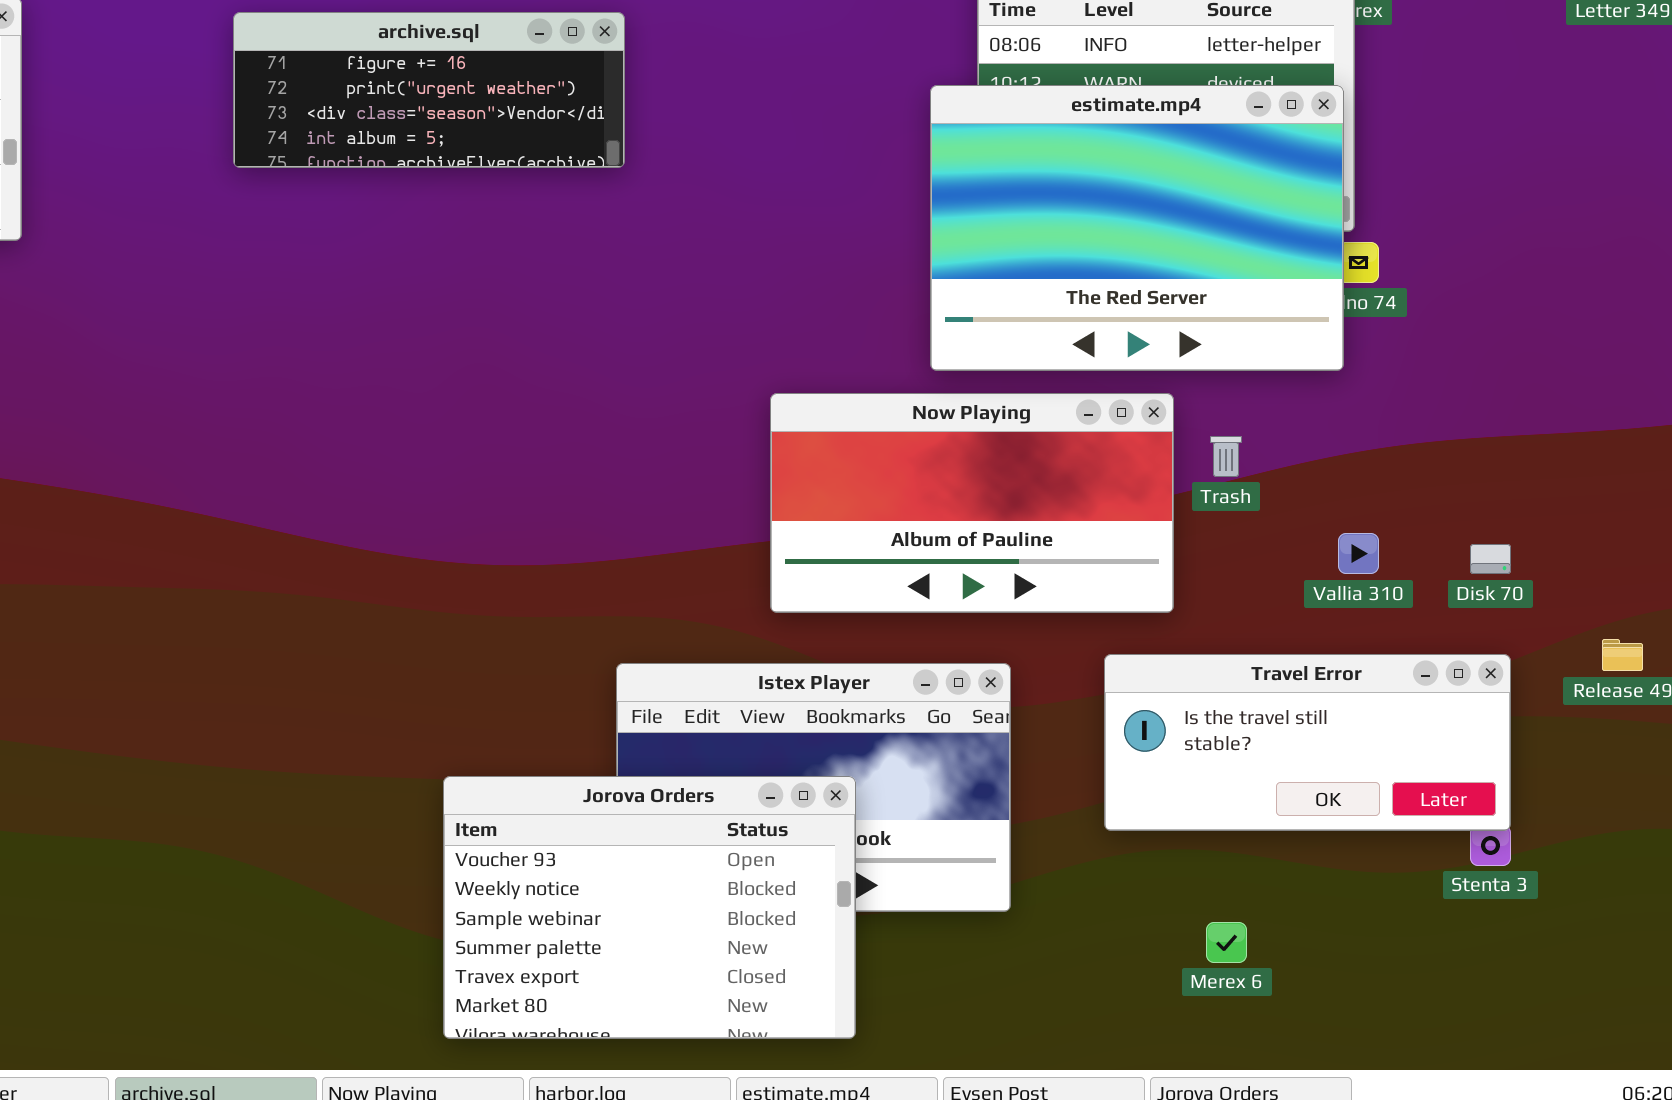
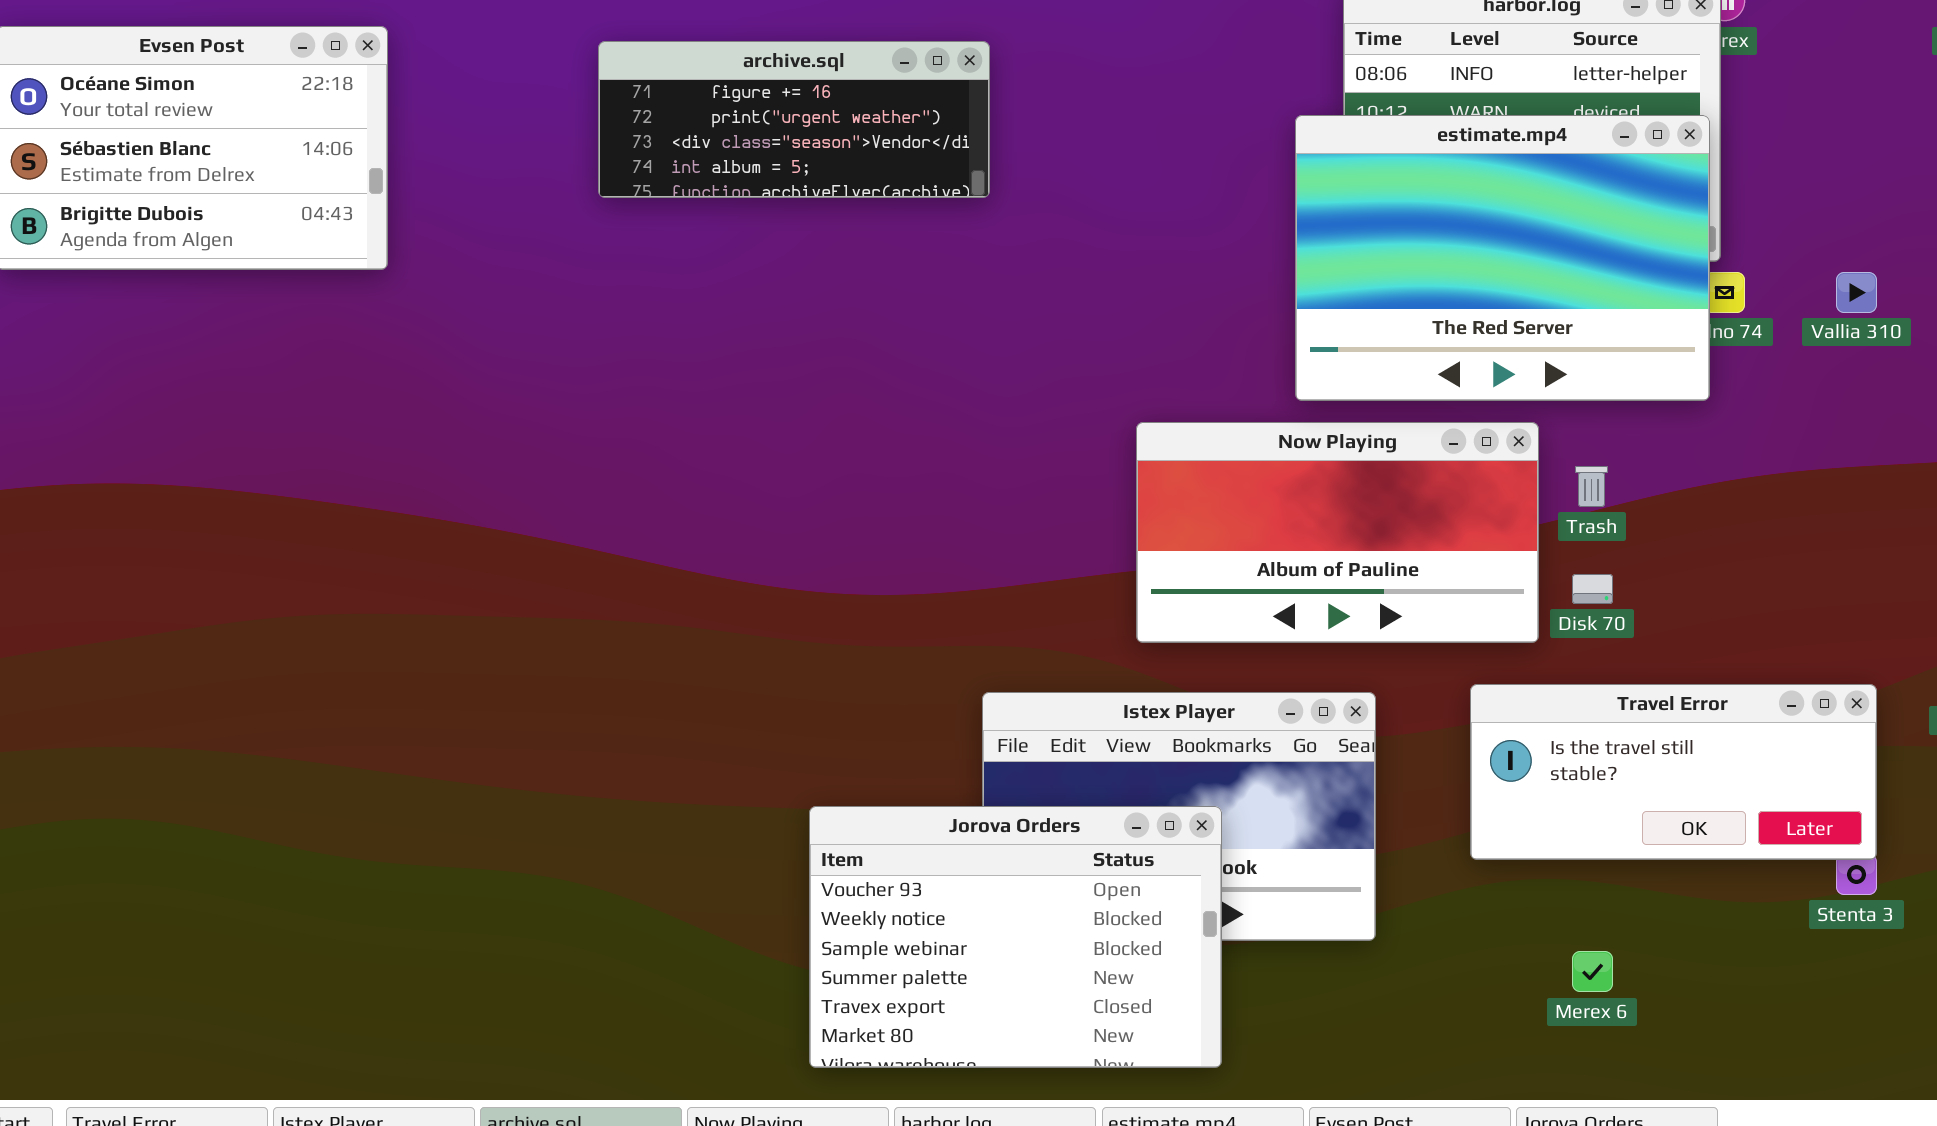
Vallia 310: [1338,533,1379,574] -> [1836,272,1877,313], moved
Disk 70: [1470,544,1511,574] -> [1572,574,1613,604], moved

